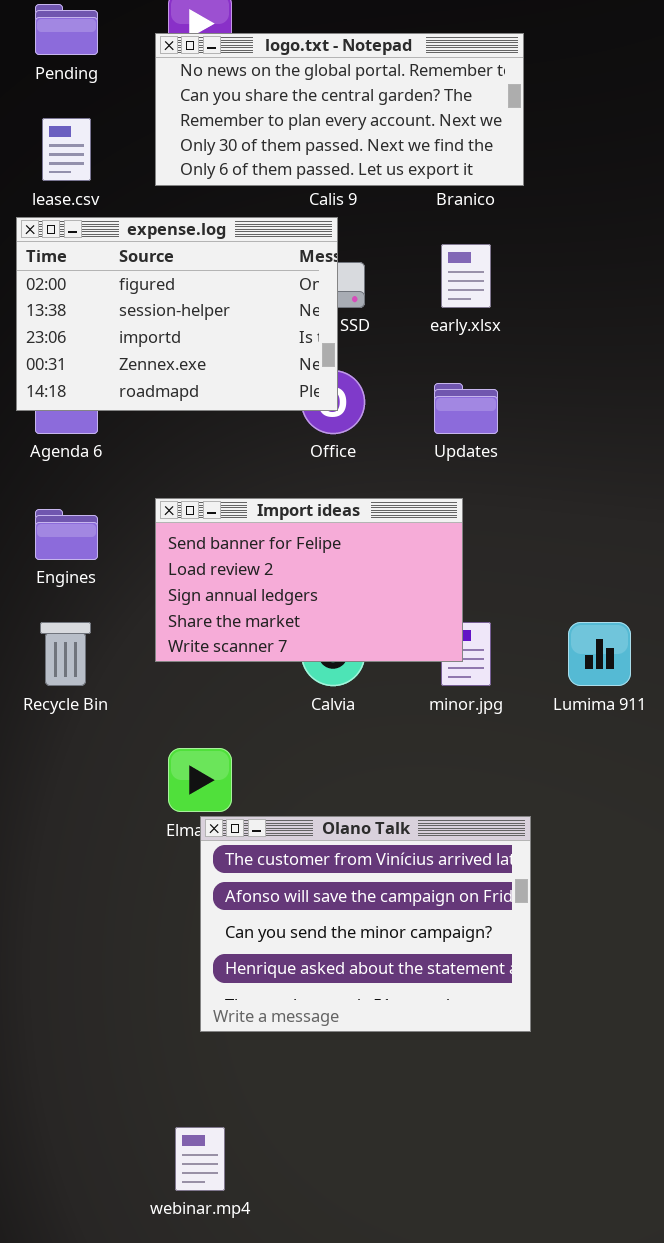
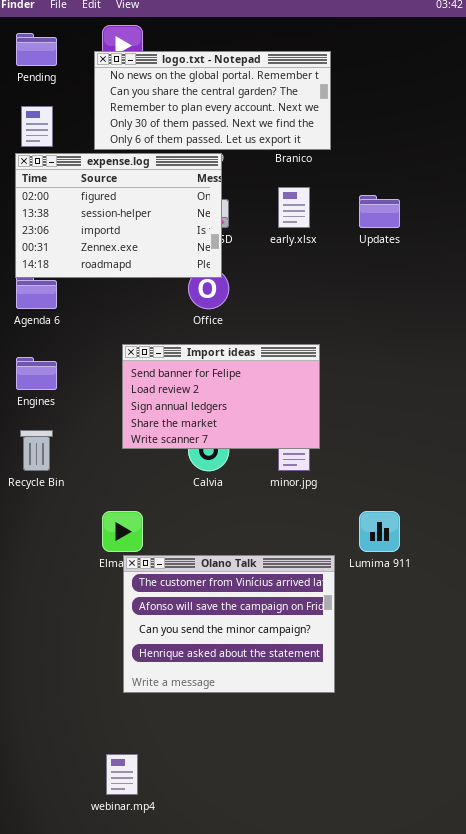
expense.log: [16,217,338,411] -> [15,153,222,278], moved
Updates: [434,383,498,434] -> [359,195,400,228], moved
Import ideas: [155,498,463,662] -> [122,344,320,449], moved
Lumima 911: [568,622,631,686] -> [359,511,400,552], moved

